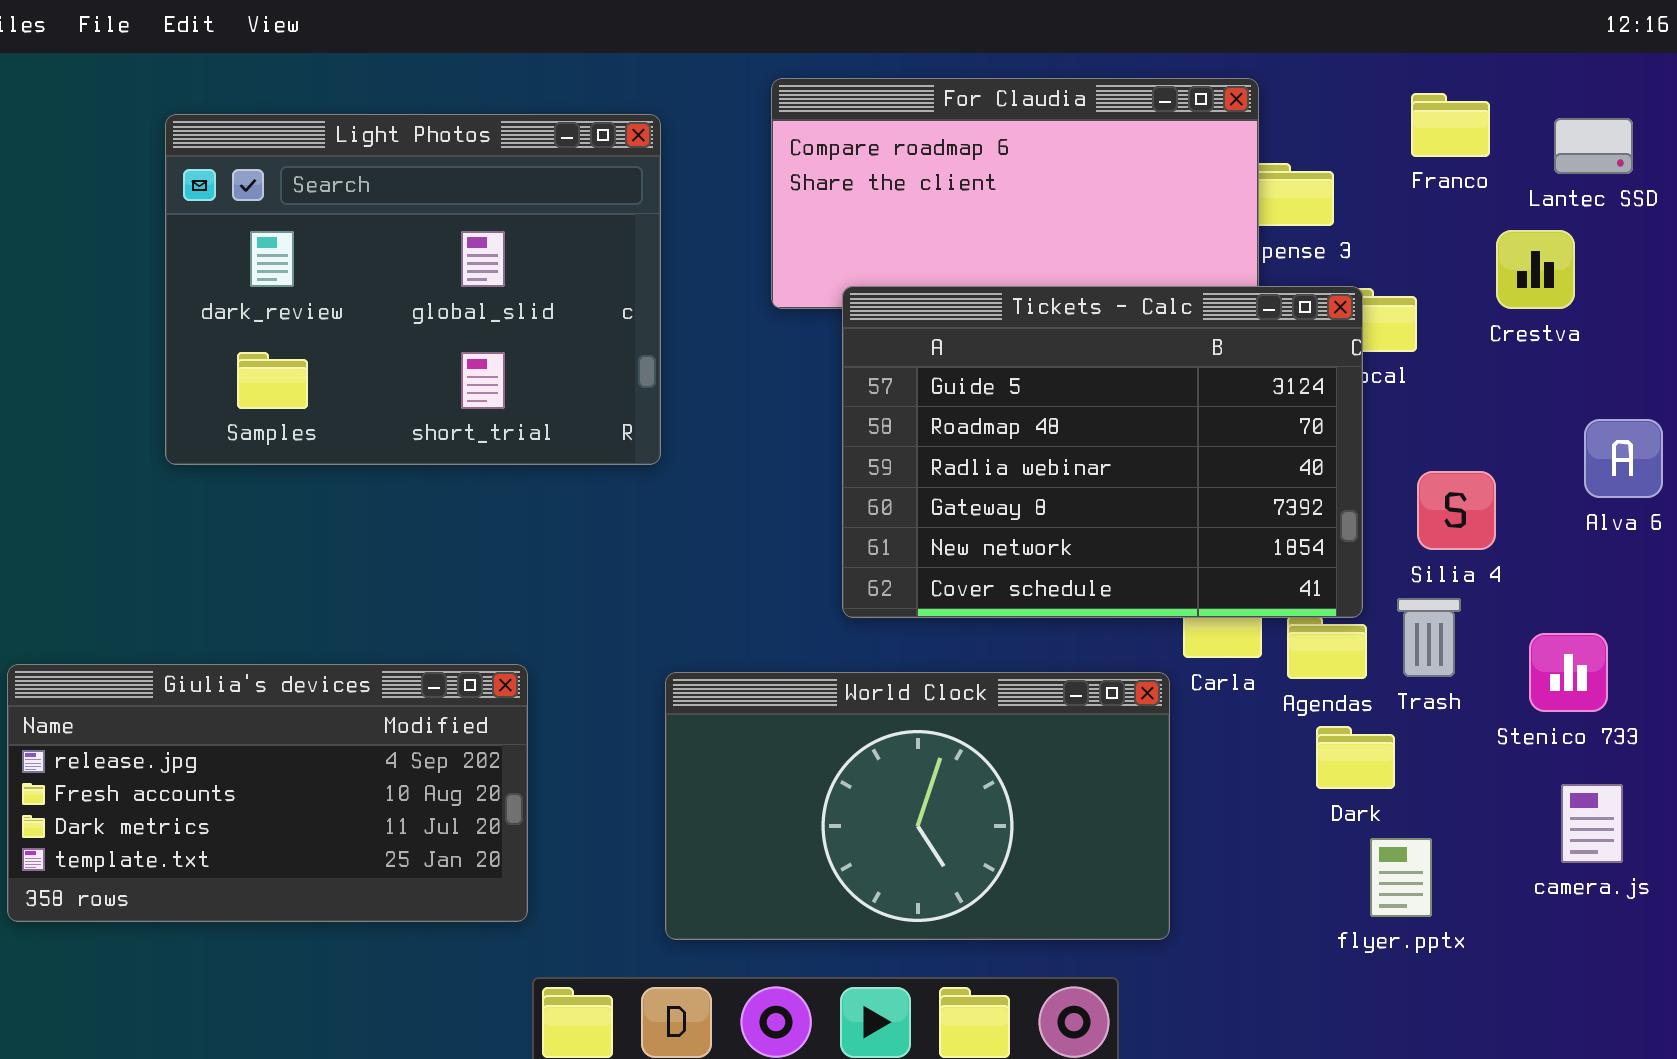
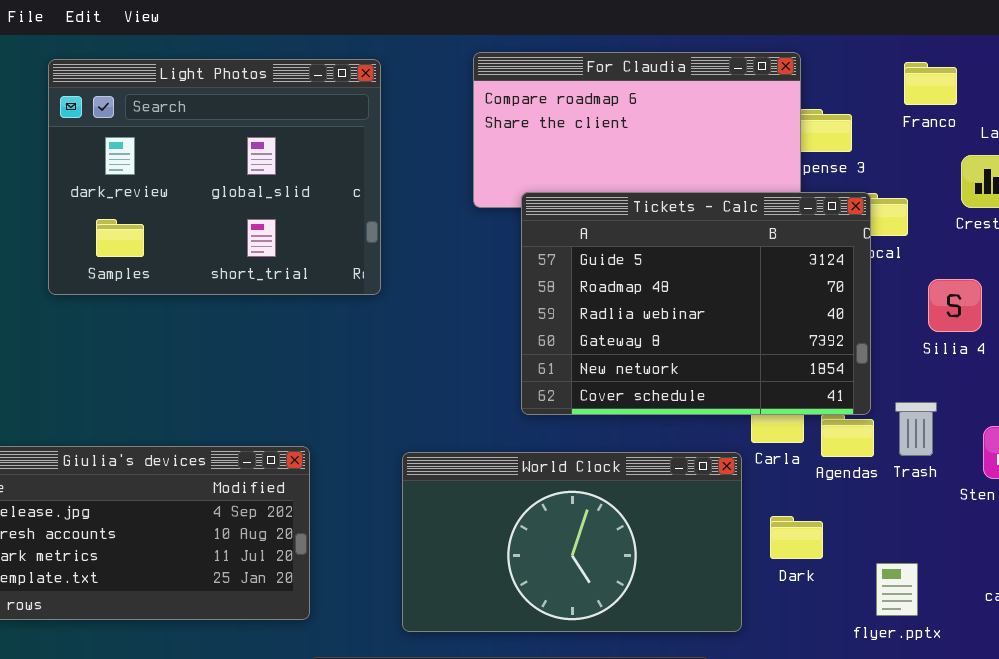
Light Photos: [165,114,661,465] -> [48,59,381,295], moved
Silia 4: [1417,471,1496,550] -> [928,279,982,332], moved
Dark: [1316,726,1395,789] -> [770,516,823,559], moved

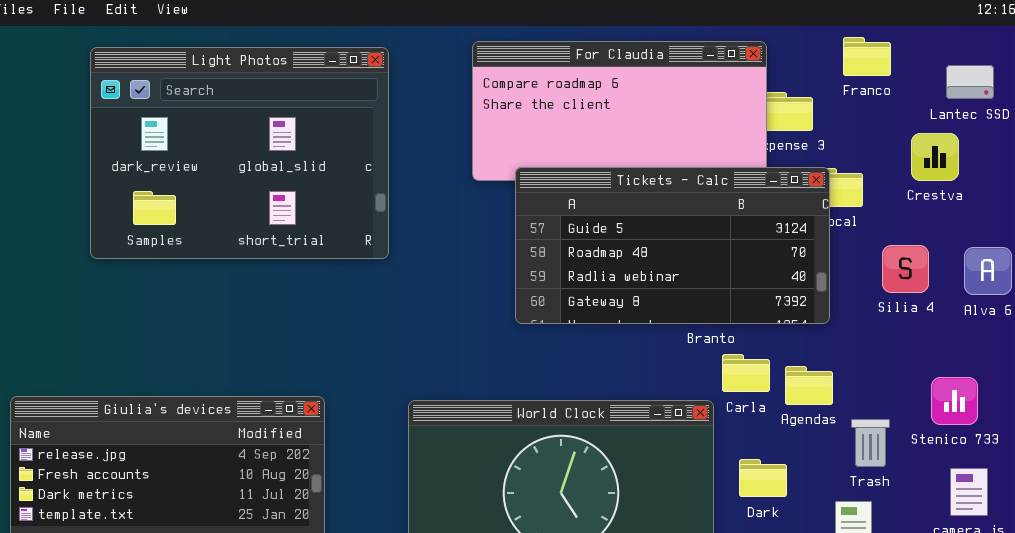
Franco: [904,62,957,105] -> [843,37,891,76], moved
Tickets - Calc: [521,192,871,415] -> [515,167,830,324], resized
Trash: [895,402,937,456] -> [851,419,890,467], moved

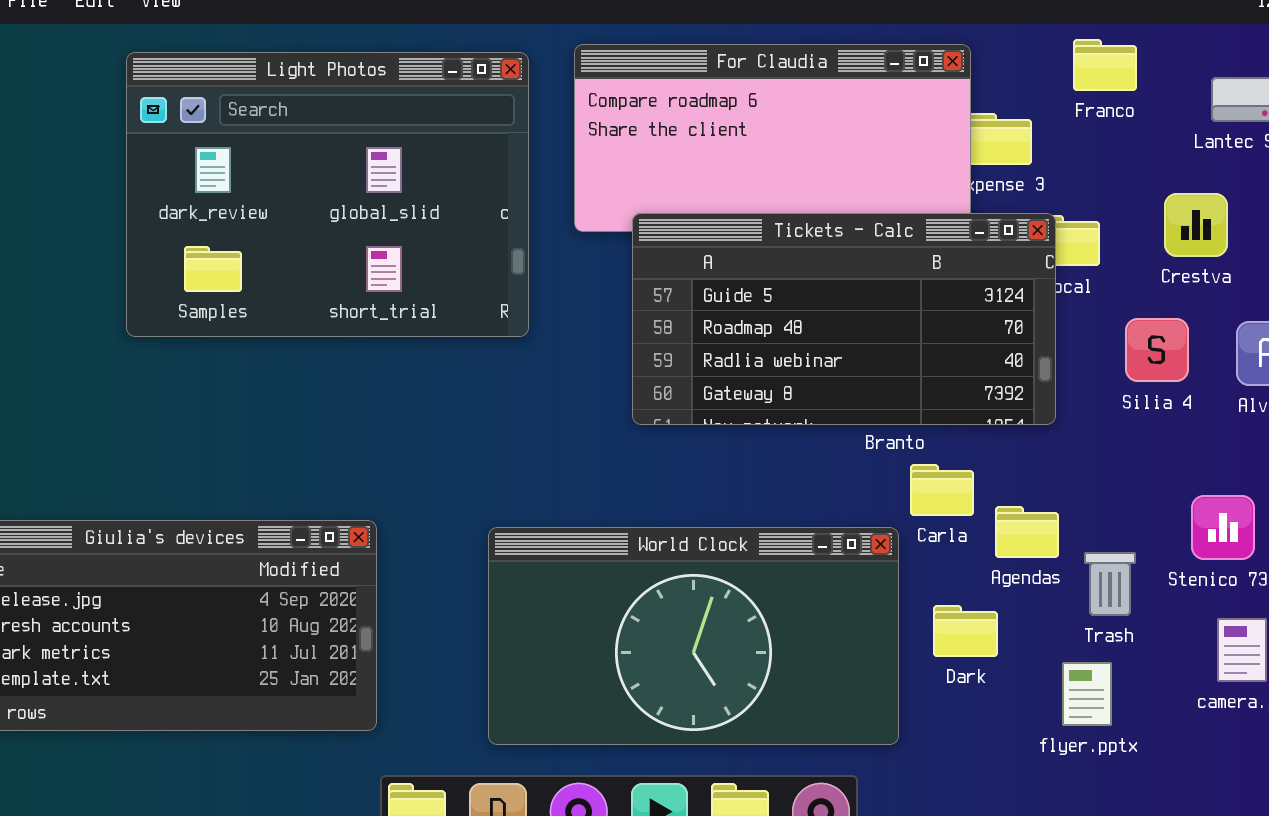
Light Photos: [90,47,389,259] -> [126,52,529,337], moved
Crestva: [911,133,959,181] -> [1164,193,1228,257], moved
Agendas: [785,366,833,405] -> [995,506,1059,558], moved

